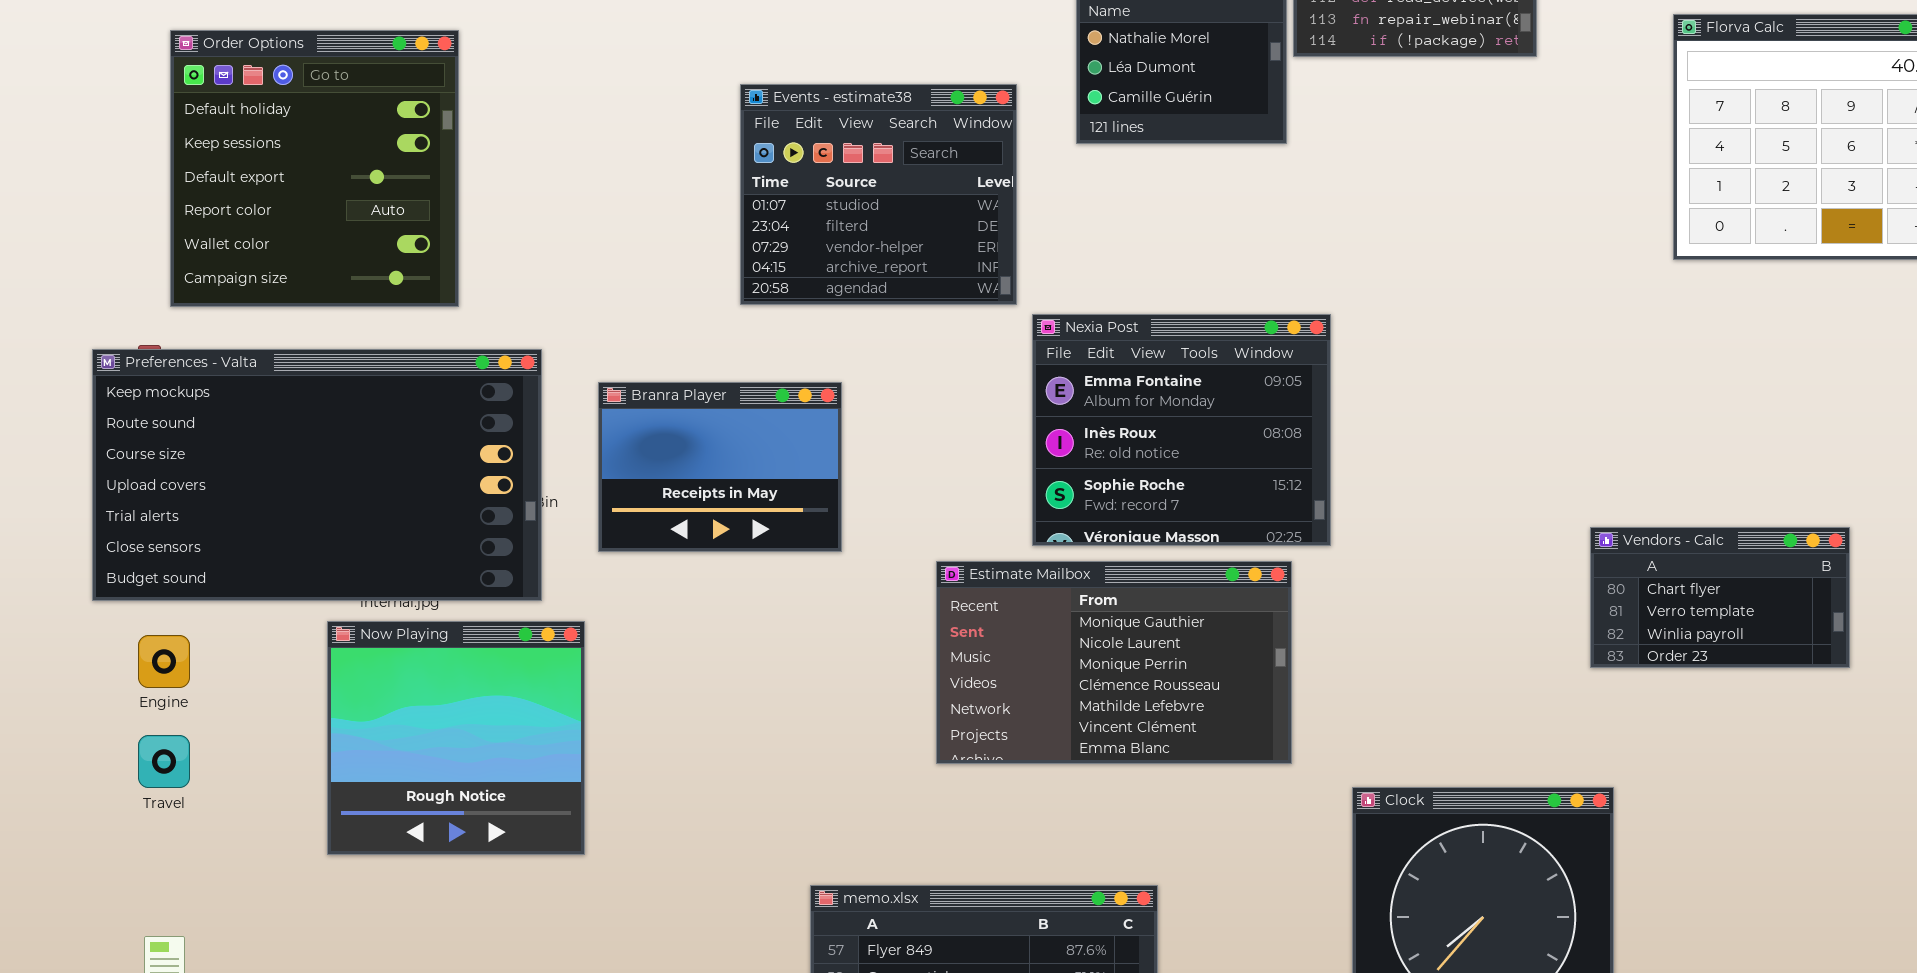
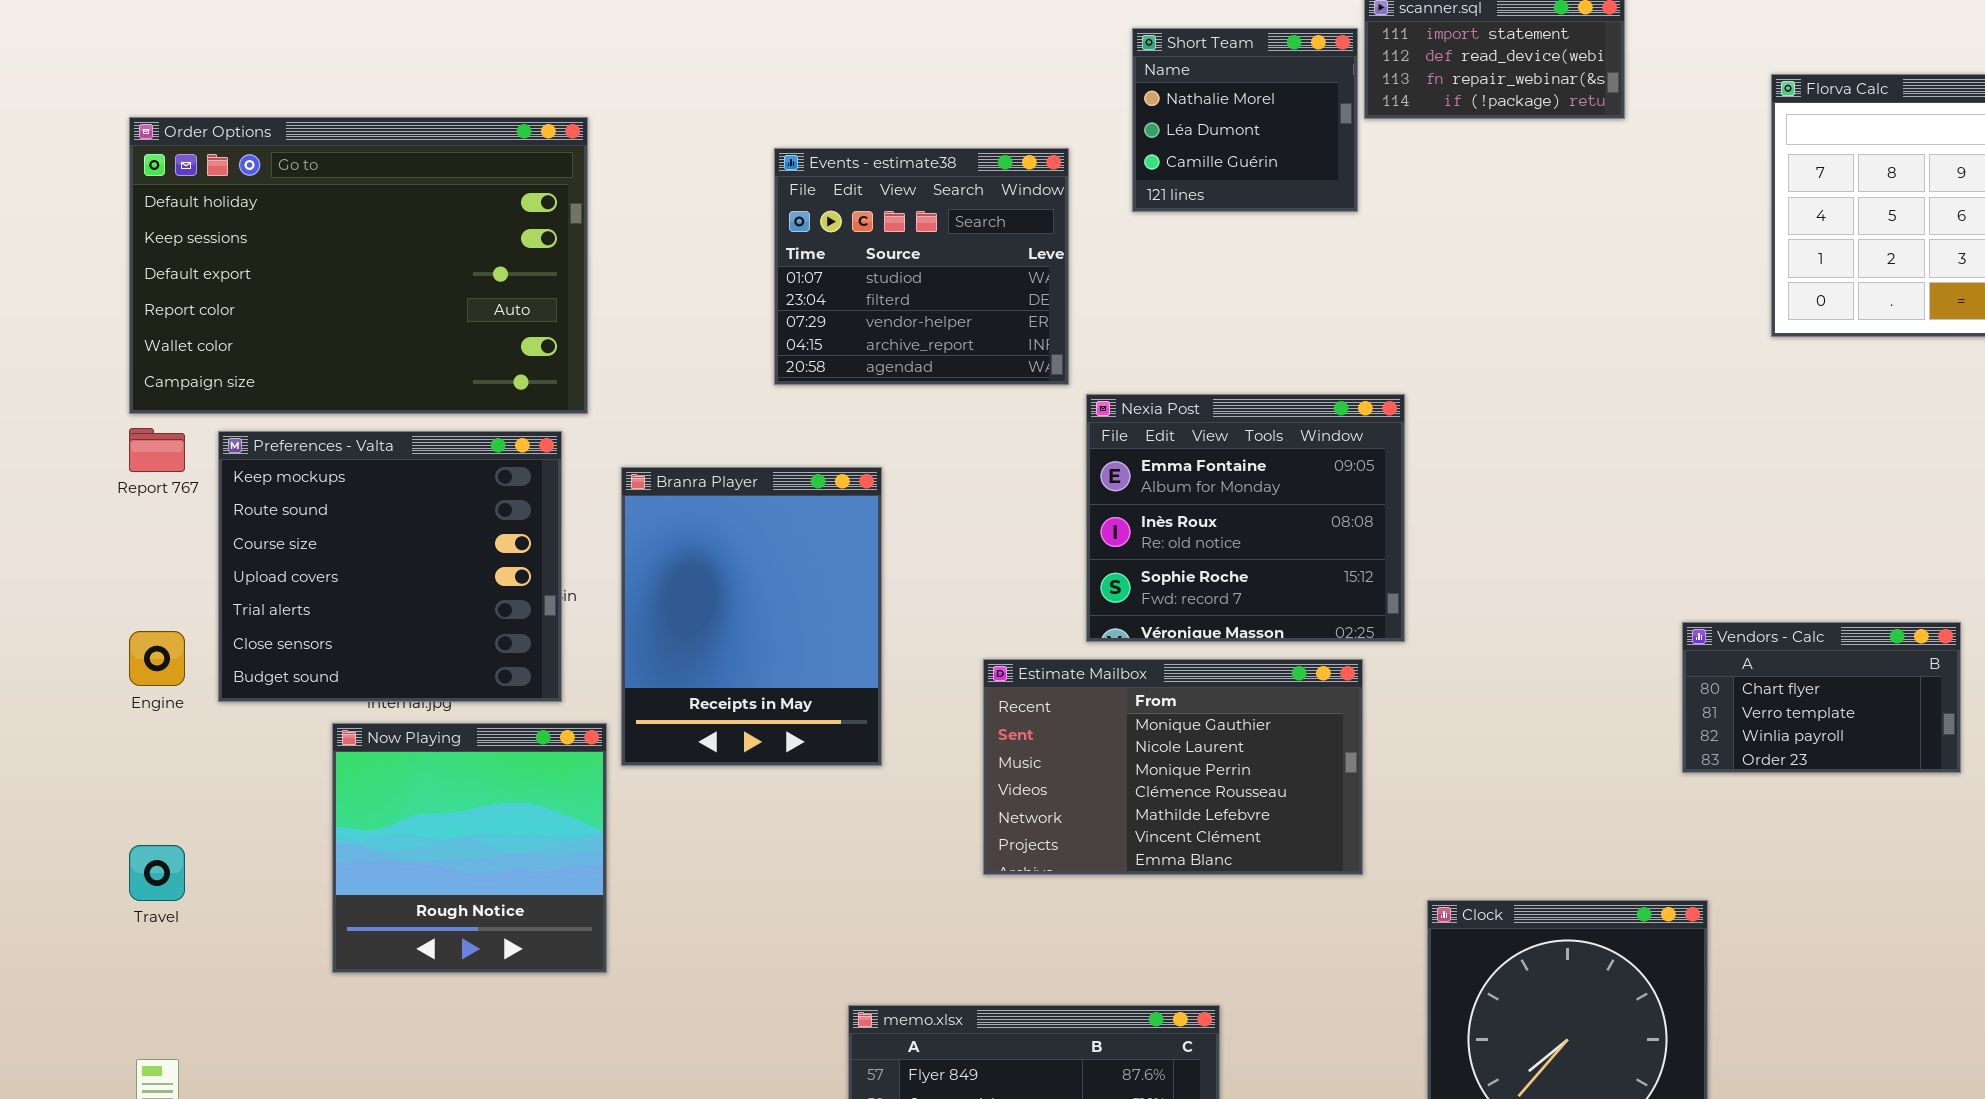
Order Options: [170,30,459,307] -> [129,117,588,414], moved, resized
Preferences - Valta: [92,349,542,601] -> [218,431,562,702], resized
Branra Player: [598,382,842,552] -> [621,467,882,766], resized
Engine: [138,635,190,688] -> [129,631,185,686], moved

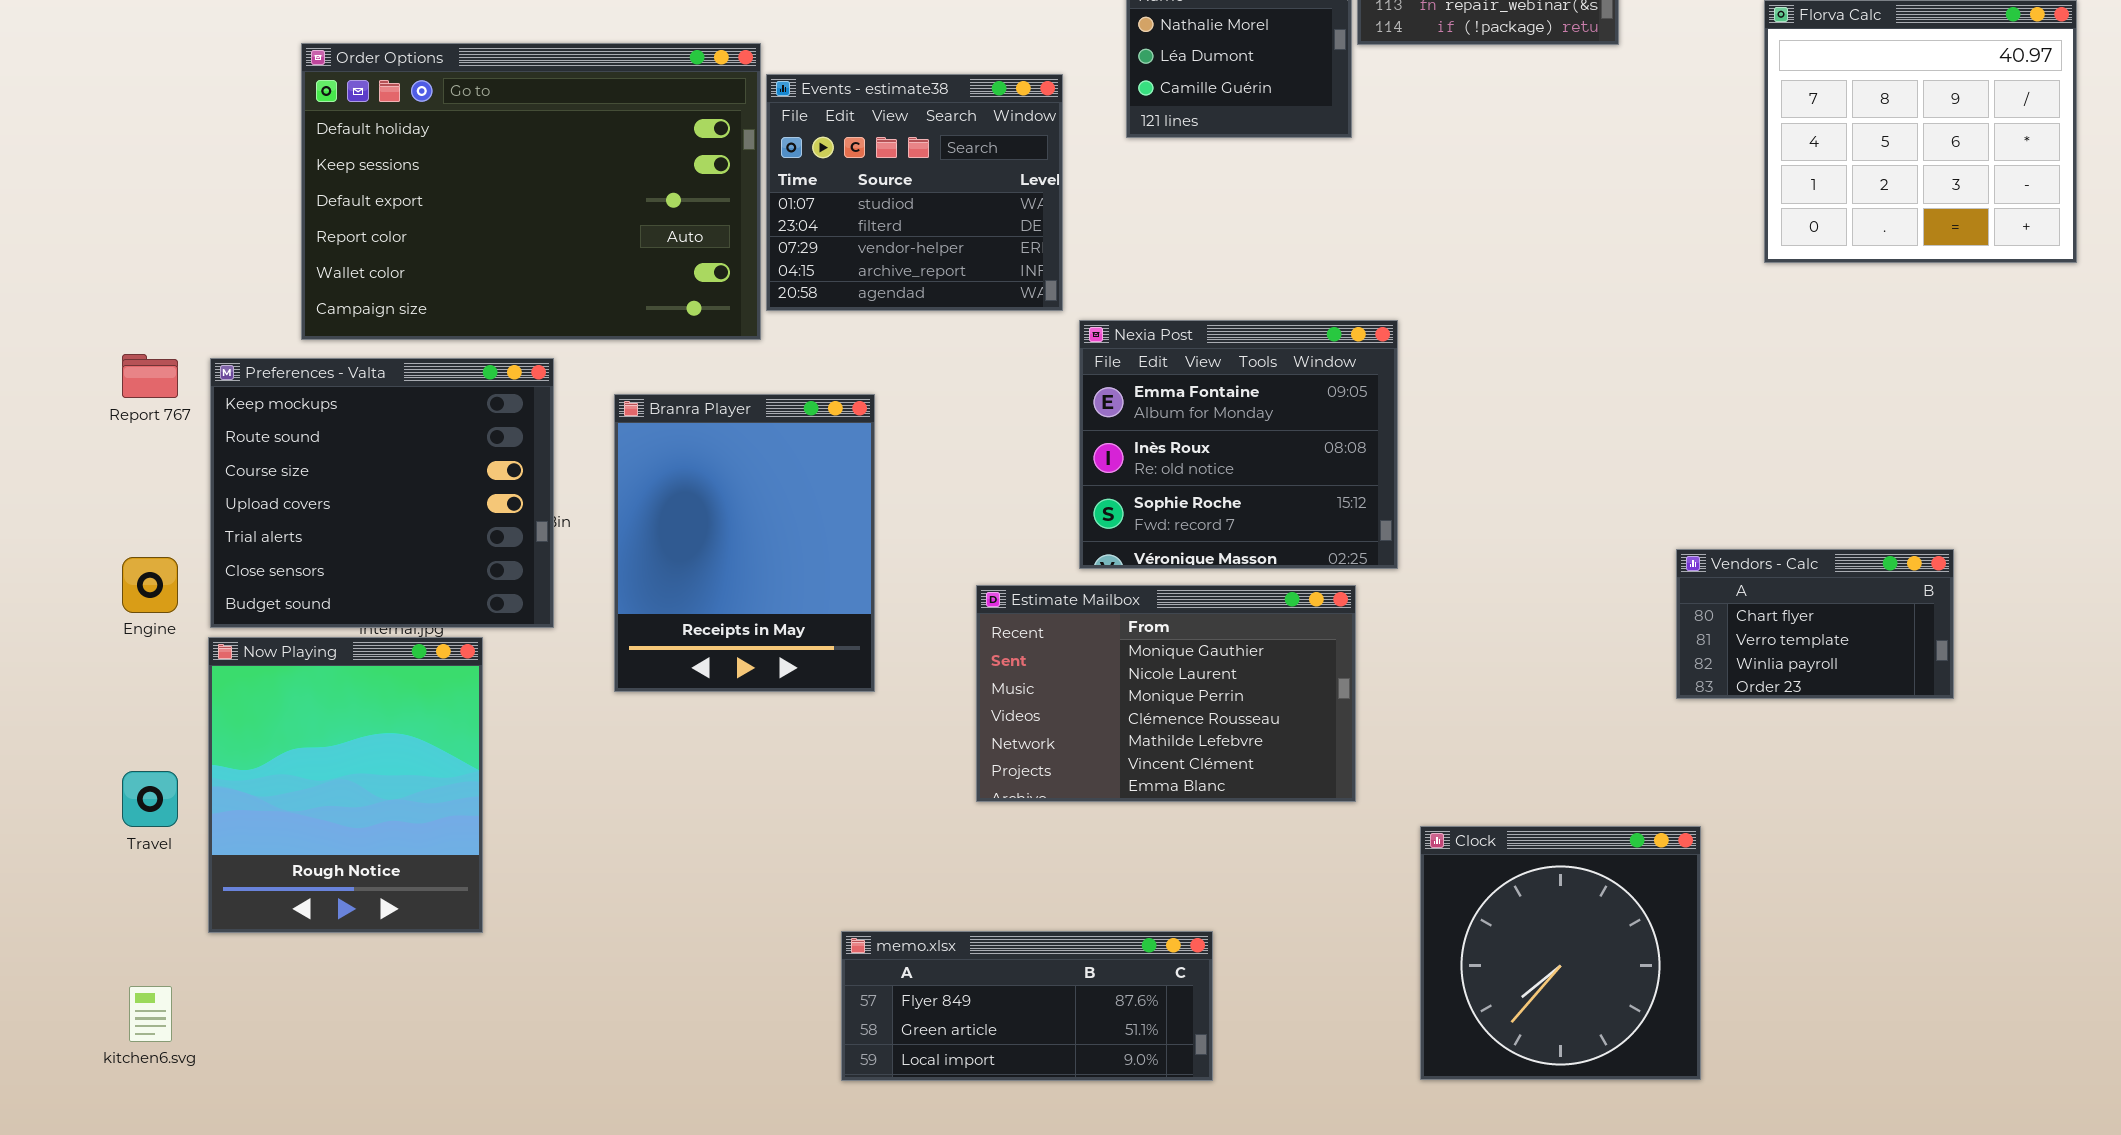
Order Options: [129,117,588,414] -> [301,43,761,340], moved
Now Playing: [332,723,607,973] -> [208,637,483,933], moved, resized

